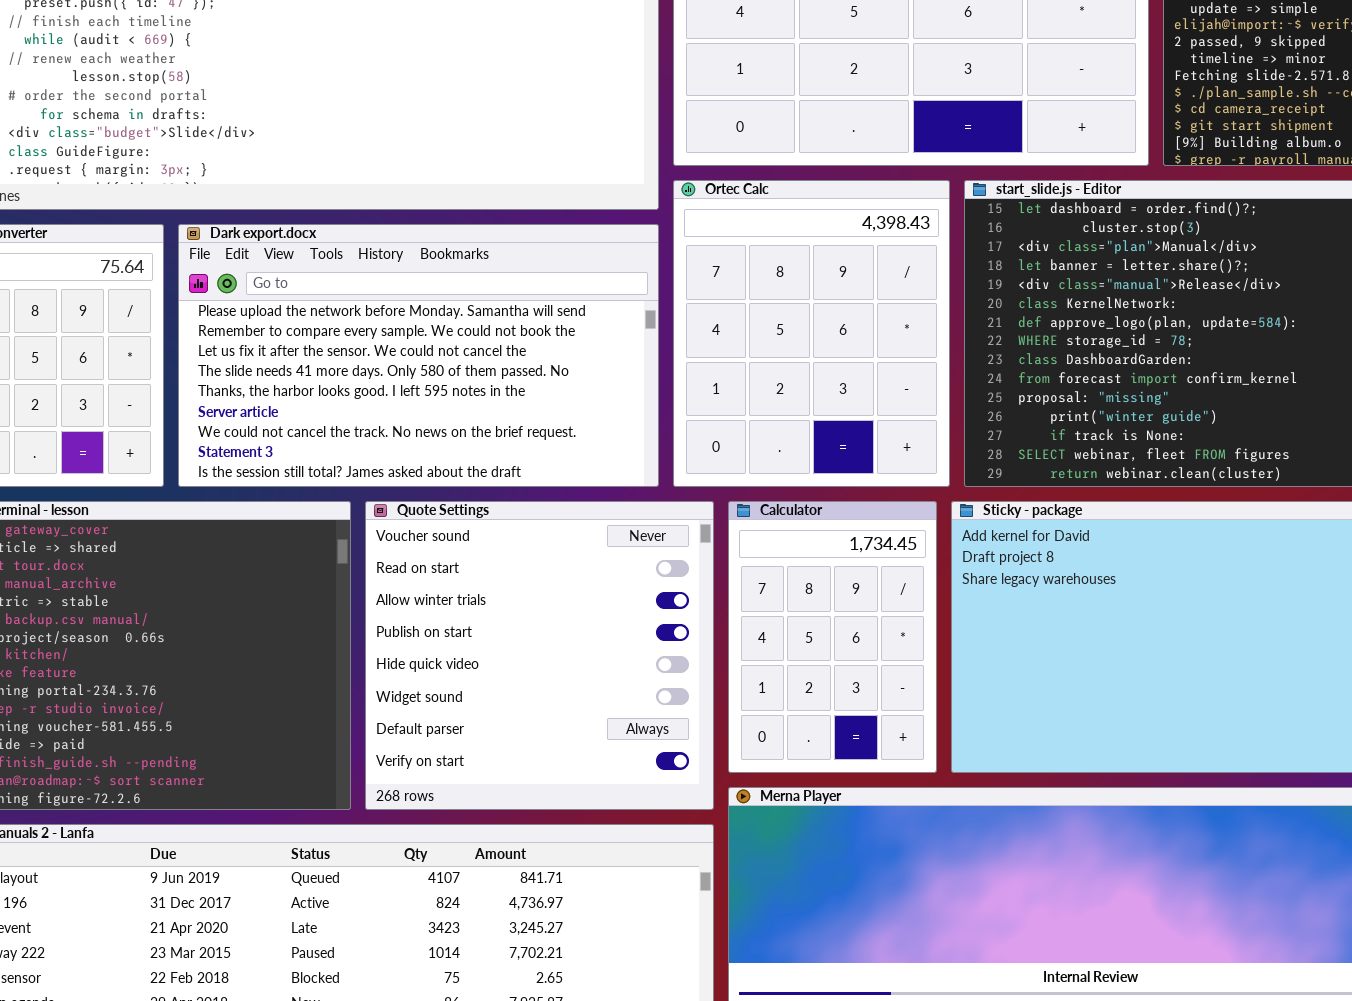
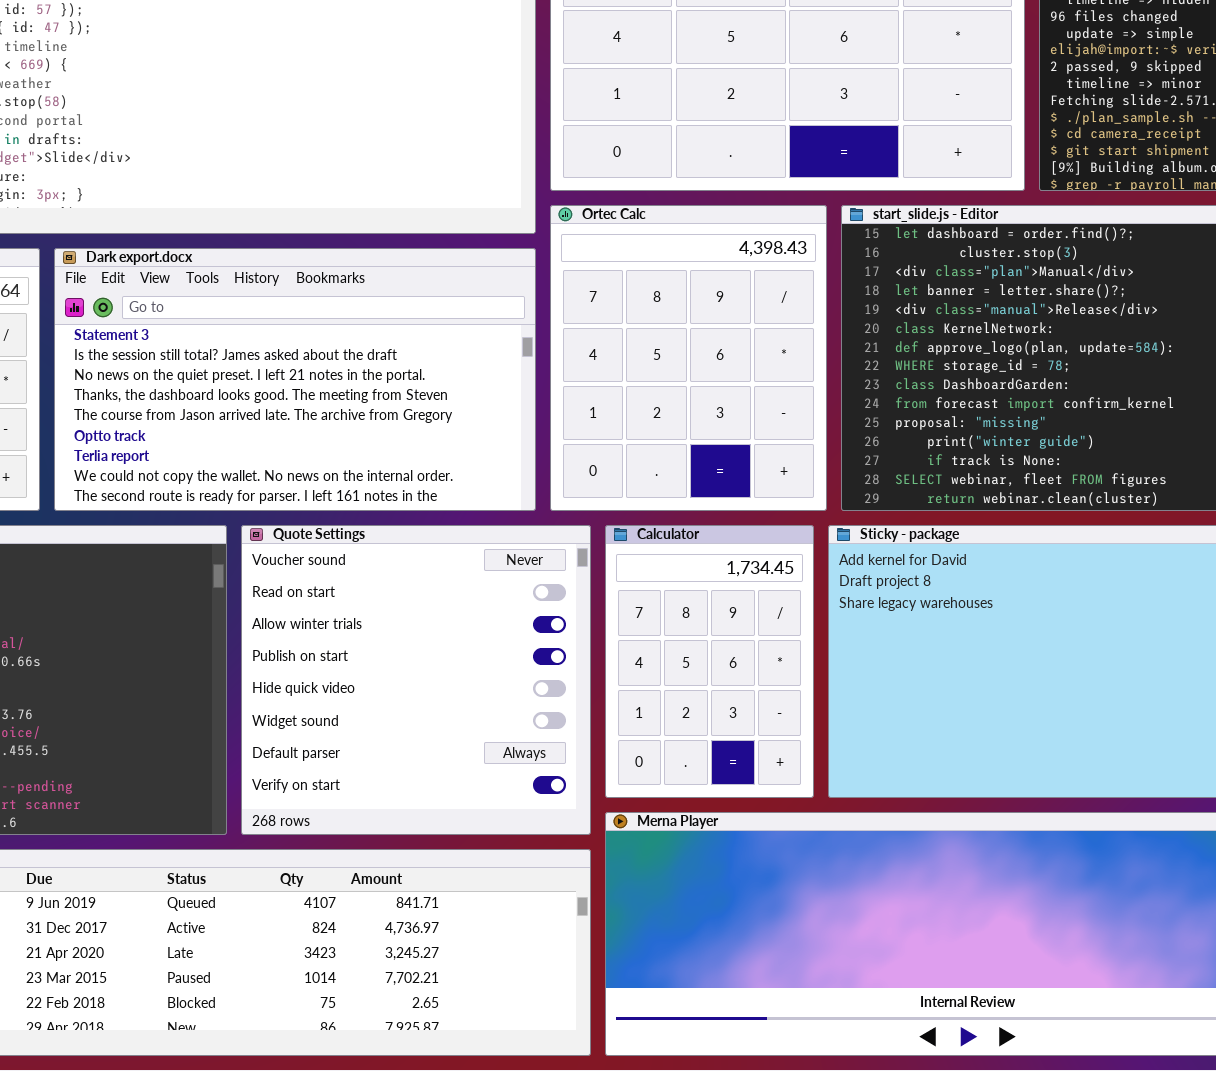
Dark export.docx: [178,224,659,487] -> [54,248,536,511], scrolled down 7 rows

